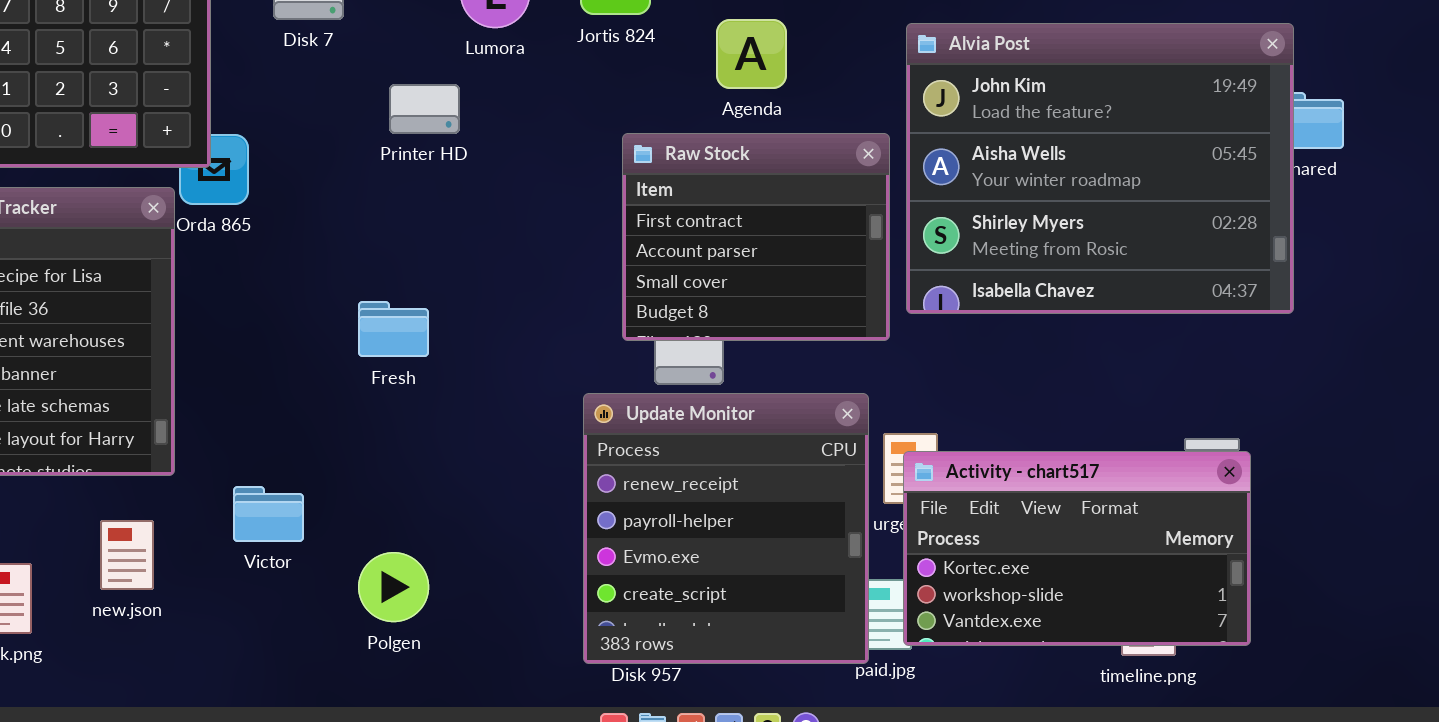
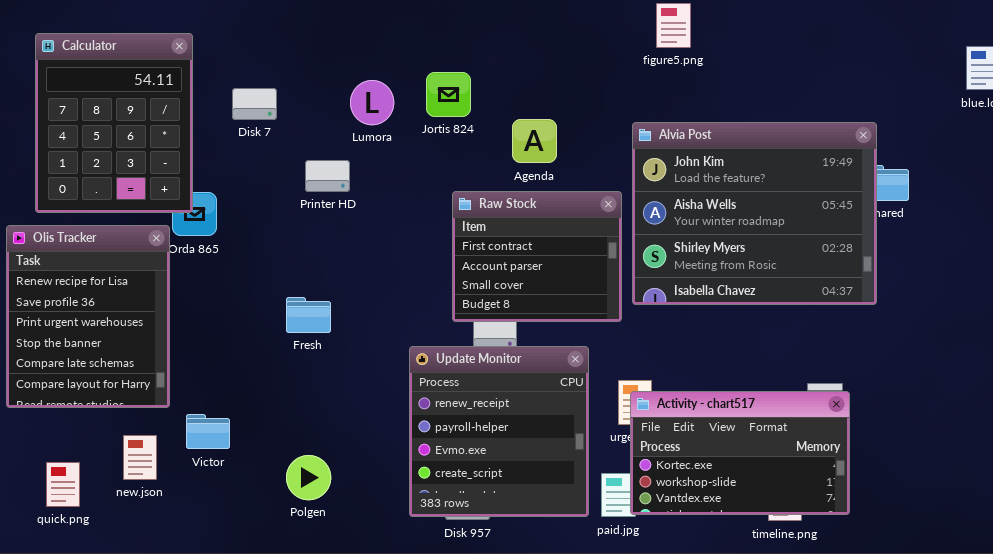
Update Monitor: [583,393,869,664] -> [409,346,589,517], moved
Victor: [233,486,304,542] -> [186,414,230,449], moved

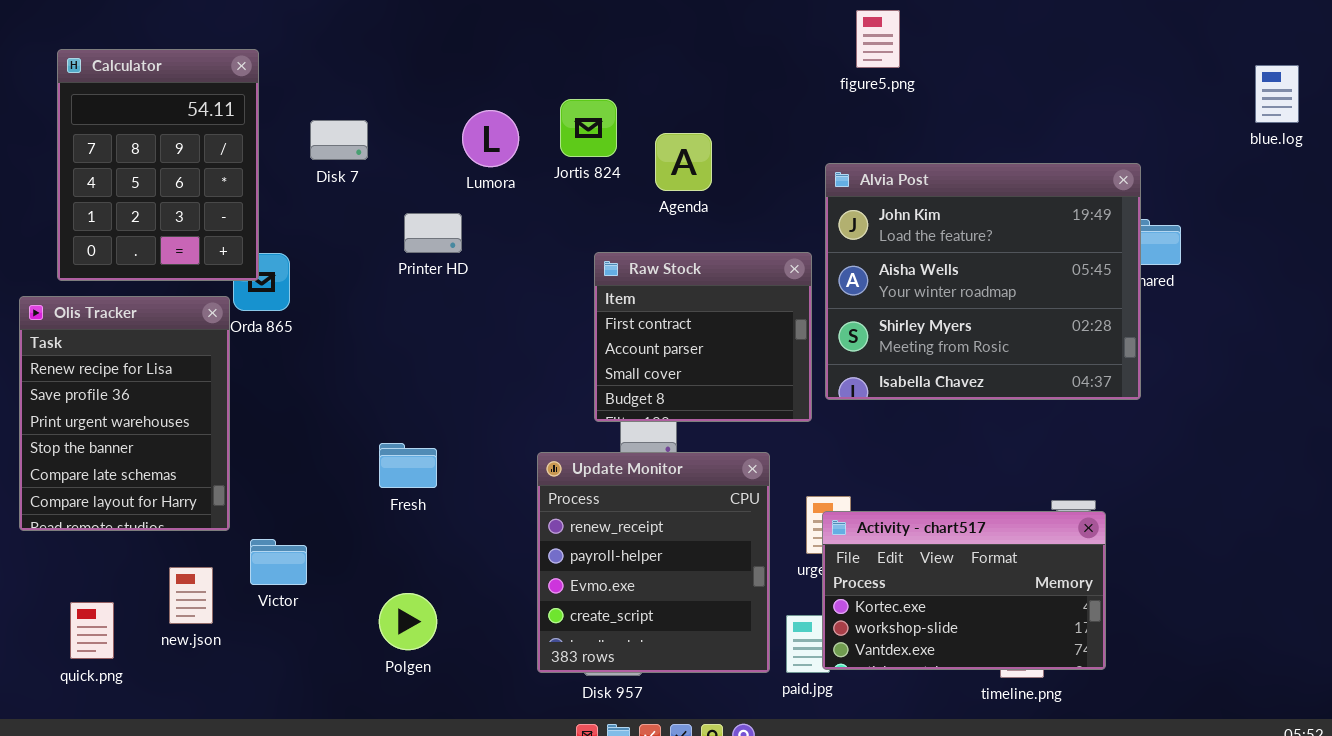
Agenda: [512,119,557,163] -> [655,133,712,191], moved
Fresh: [286,297,331,333] -> [379,443,437,488], moved

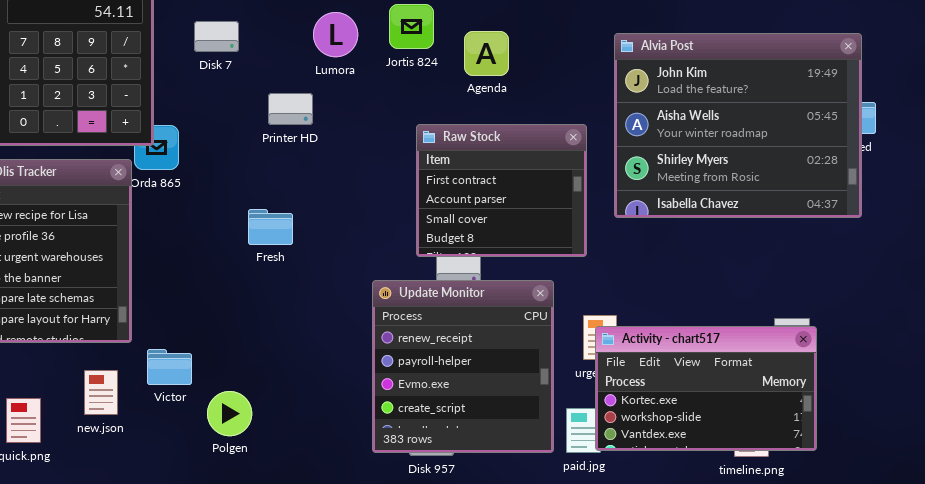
Alvia Post: [825,163,1141,400] -> [614,33,862,218], moved
Fresh: [379,443,437,488] -> [248,209,293,245], moved
Polgen: [379,593,437,650] -> [207,391,252,436], moved

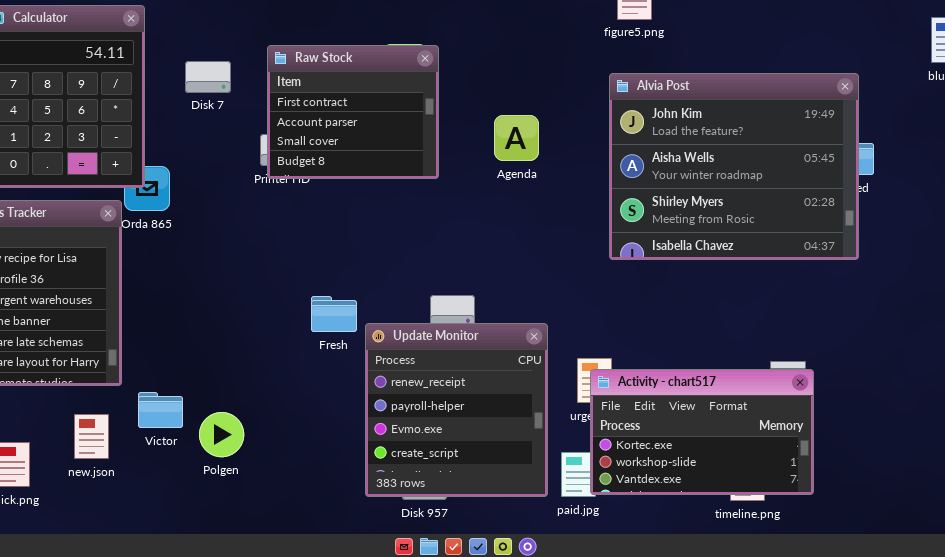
Agenda: [464,31,509,76] -> [494,115,539,161], moved
Raw Stock: [416,124,587,257] -> [267,45,439,179], moved
Fresh: [248,209,293,245] -> [311,296,357,332], moved
Polgen: [207,391,252,436] -> [199,412,244,457], moved

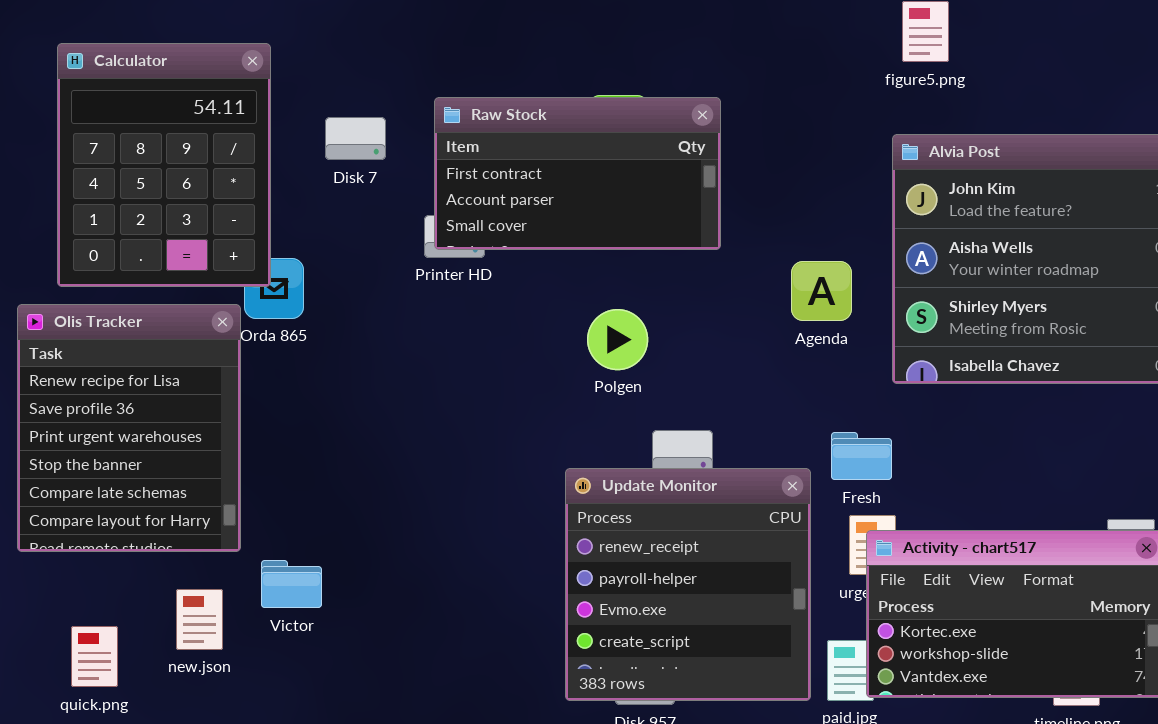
Raw Stock: [267,45,439,179] -> [434,97,721,250], resized
Agenda: [494,115,539,161] -> [791,261,852,321], moved
Fresh: [311,296,357,332] -> [831,432,892,480], moved
Polgen: [199,412,244,457] -> [587,309,648,370], moved

